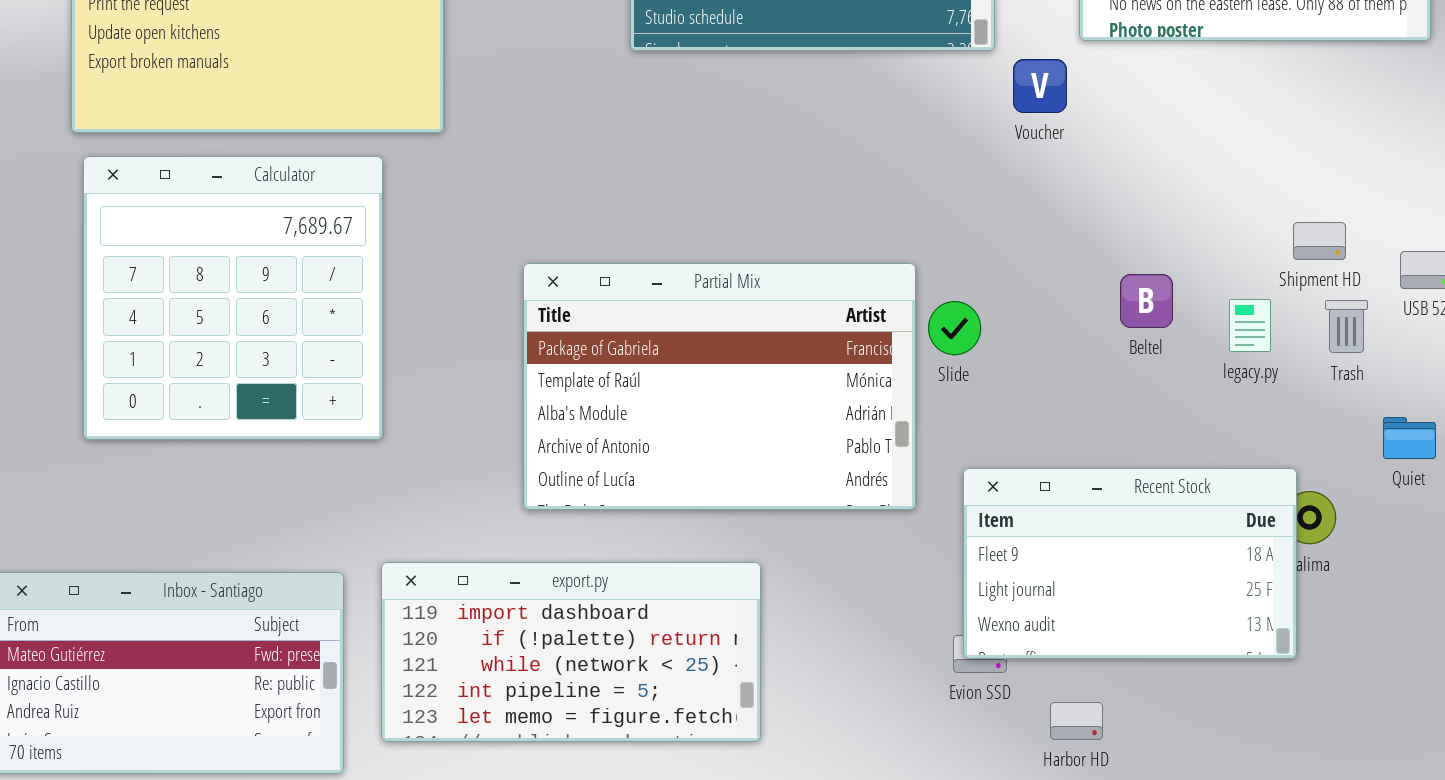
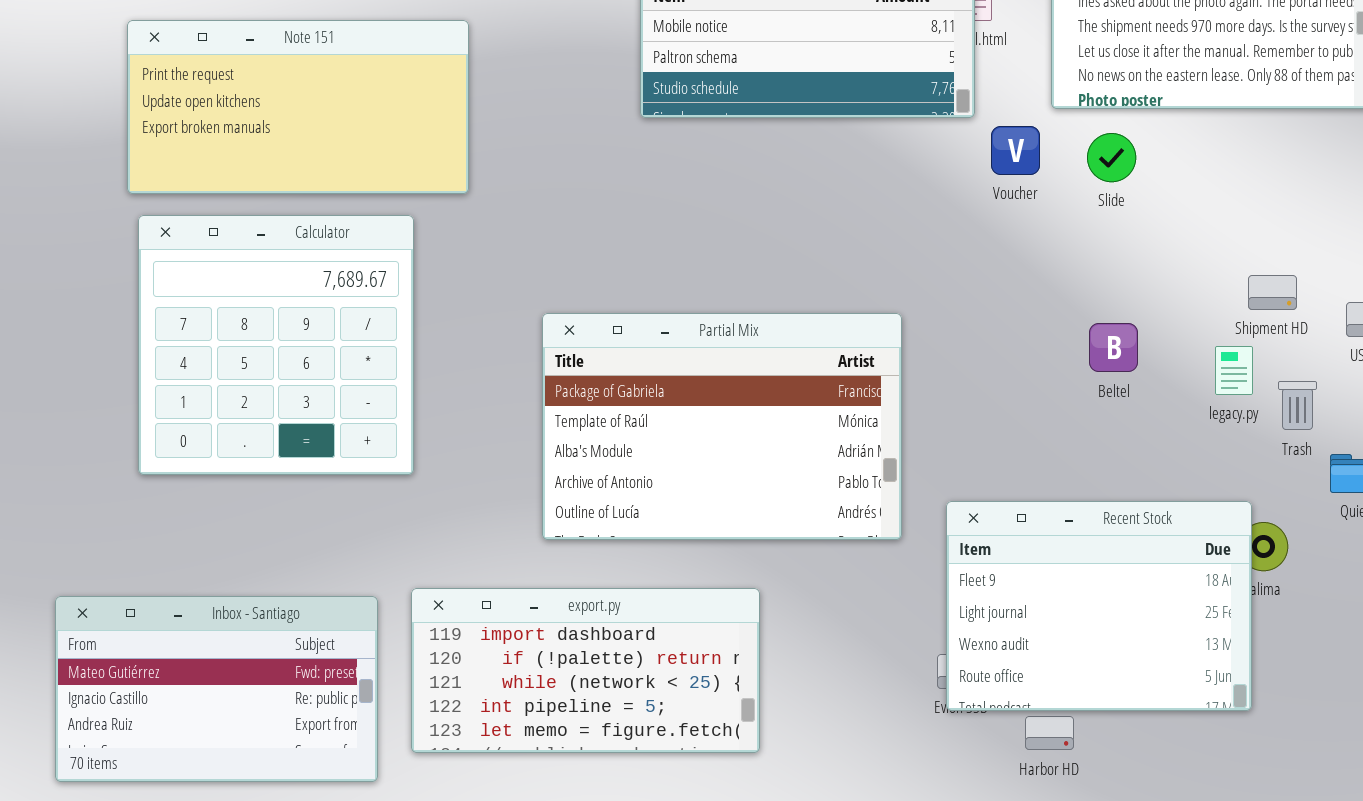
legacy.py: [1229,299,1271,352] -> [1215,346,1253,395], moved
Trash: [1325,300,1368,353] -> [1278,381,1317,430], moved
Slide: [928,301,981,355] -> [1087,133,1136,182], moved
Recent Stock: [963,468,1297,659] -> [946,501,1252,711], resized

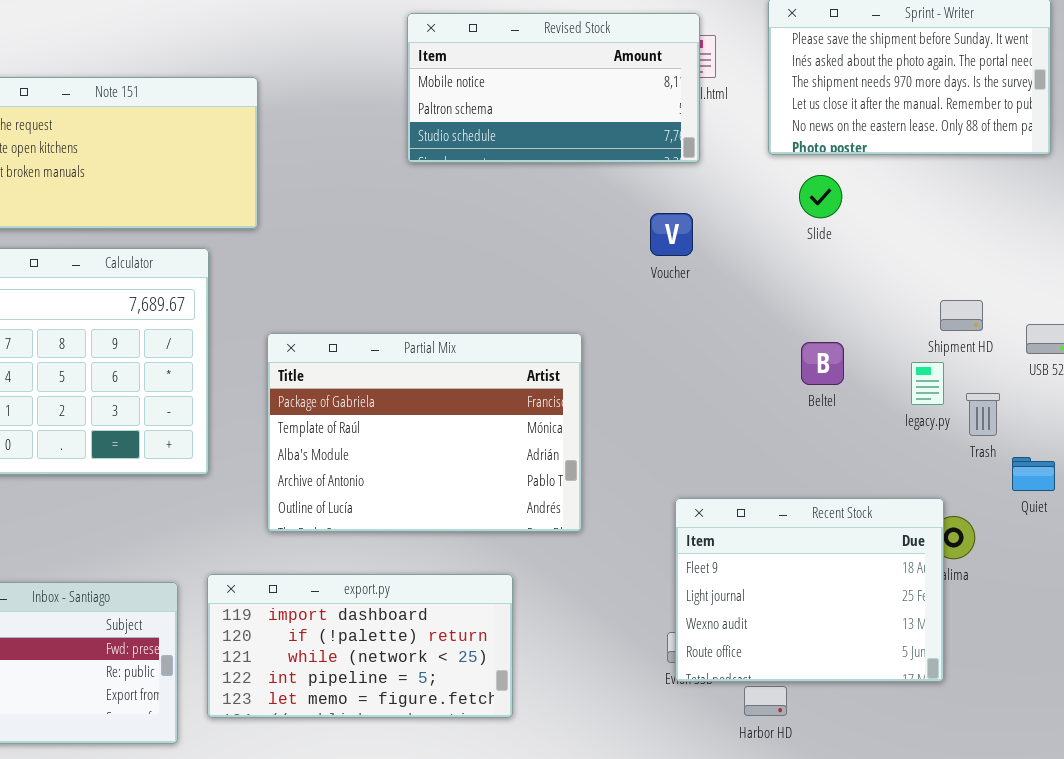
Voucher: [991,126,1040,175] -> [650,213,693,256], moved
Partial Mix: [542,313,902,540] -> [267,333,582,532], moved

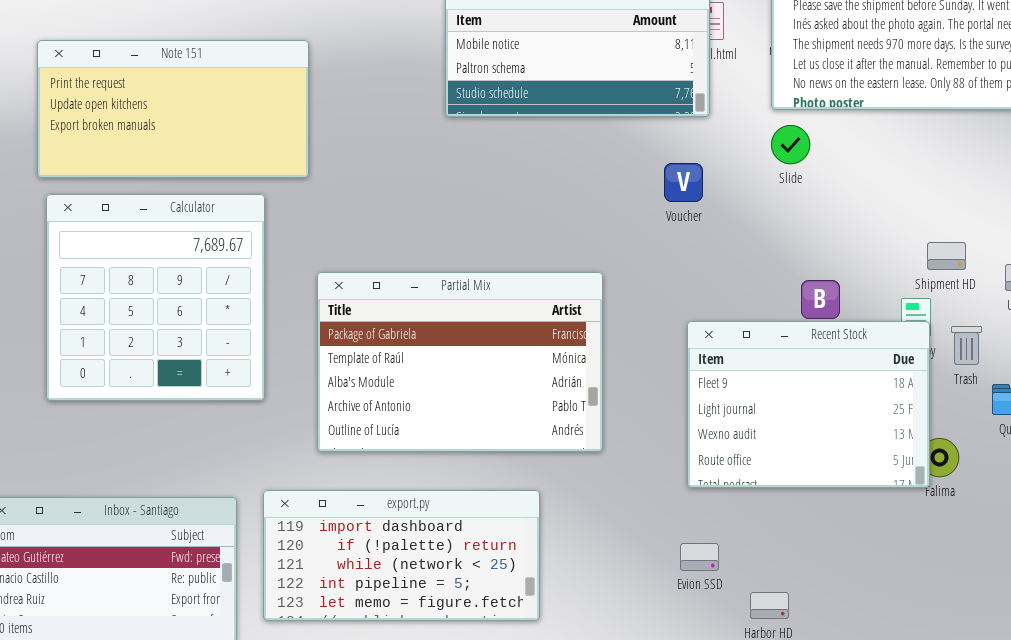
Slide: [799,175,842,218] -> [771,125,810,164], moved
Recent Stock: [675,498,944,682] -> [687,321,930,488], moved

